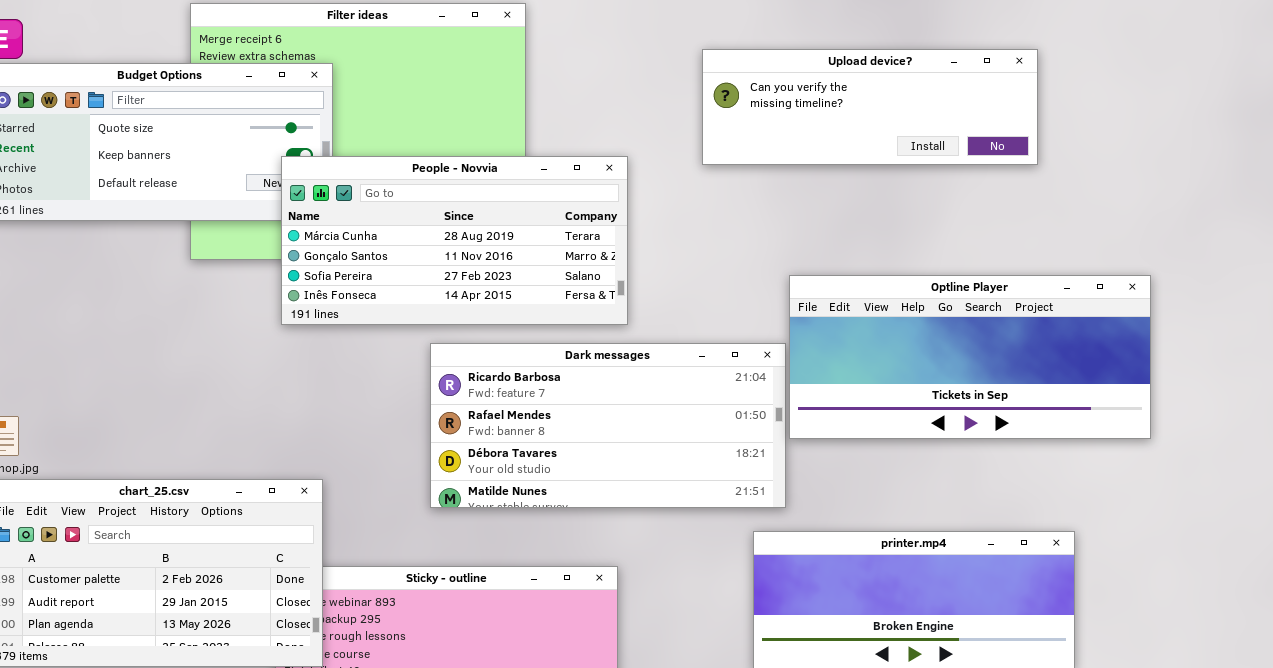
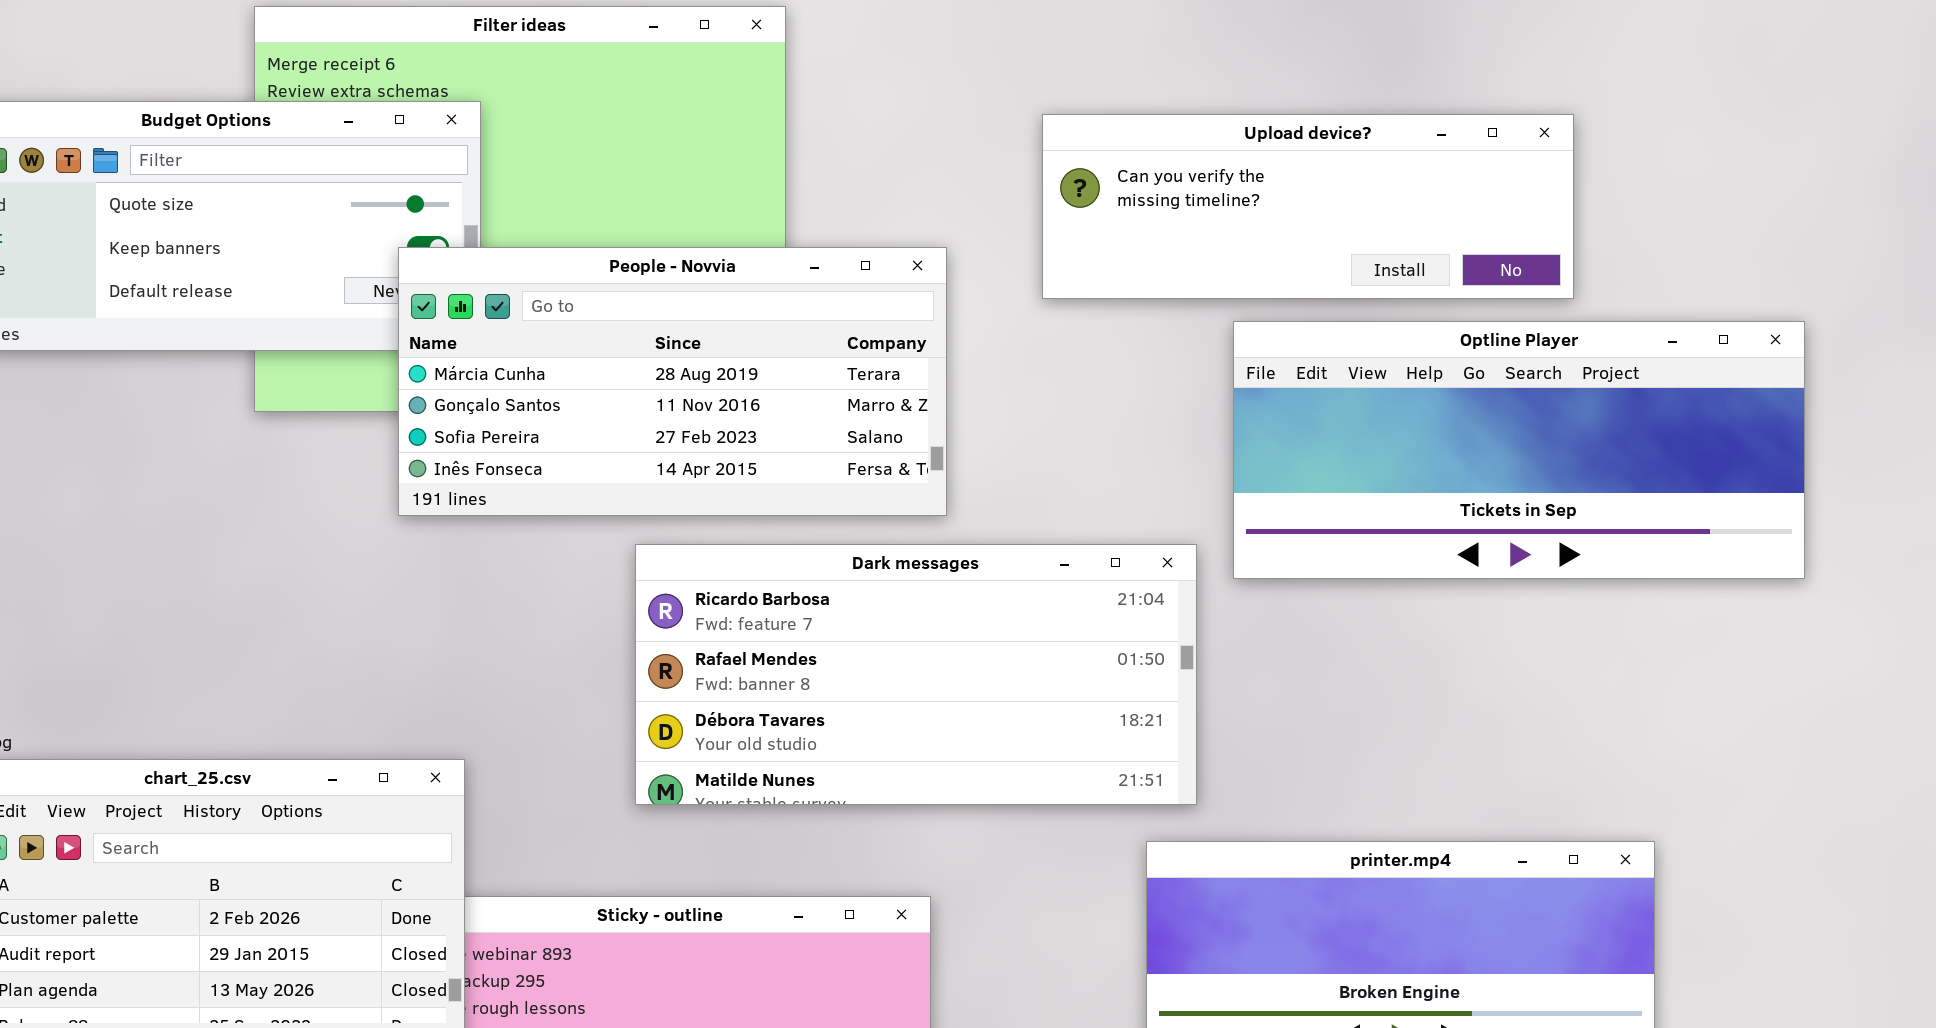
Upload device?: [702,49,1038,165] -> [1042,114,1574,299], moved
Optline Player: [789,275,1151,439] -> [1233,321,1805,579], moved

